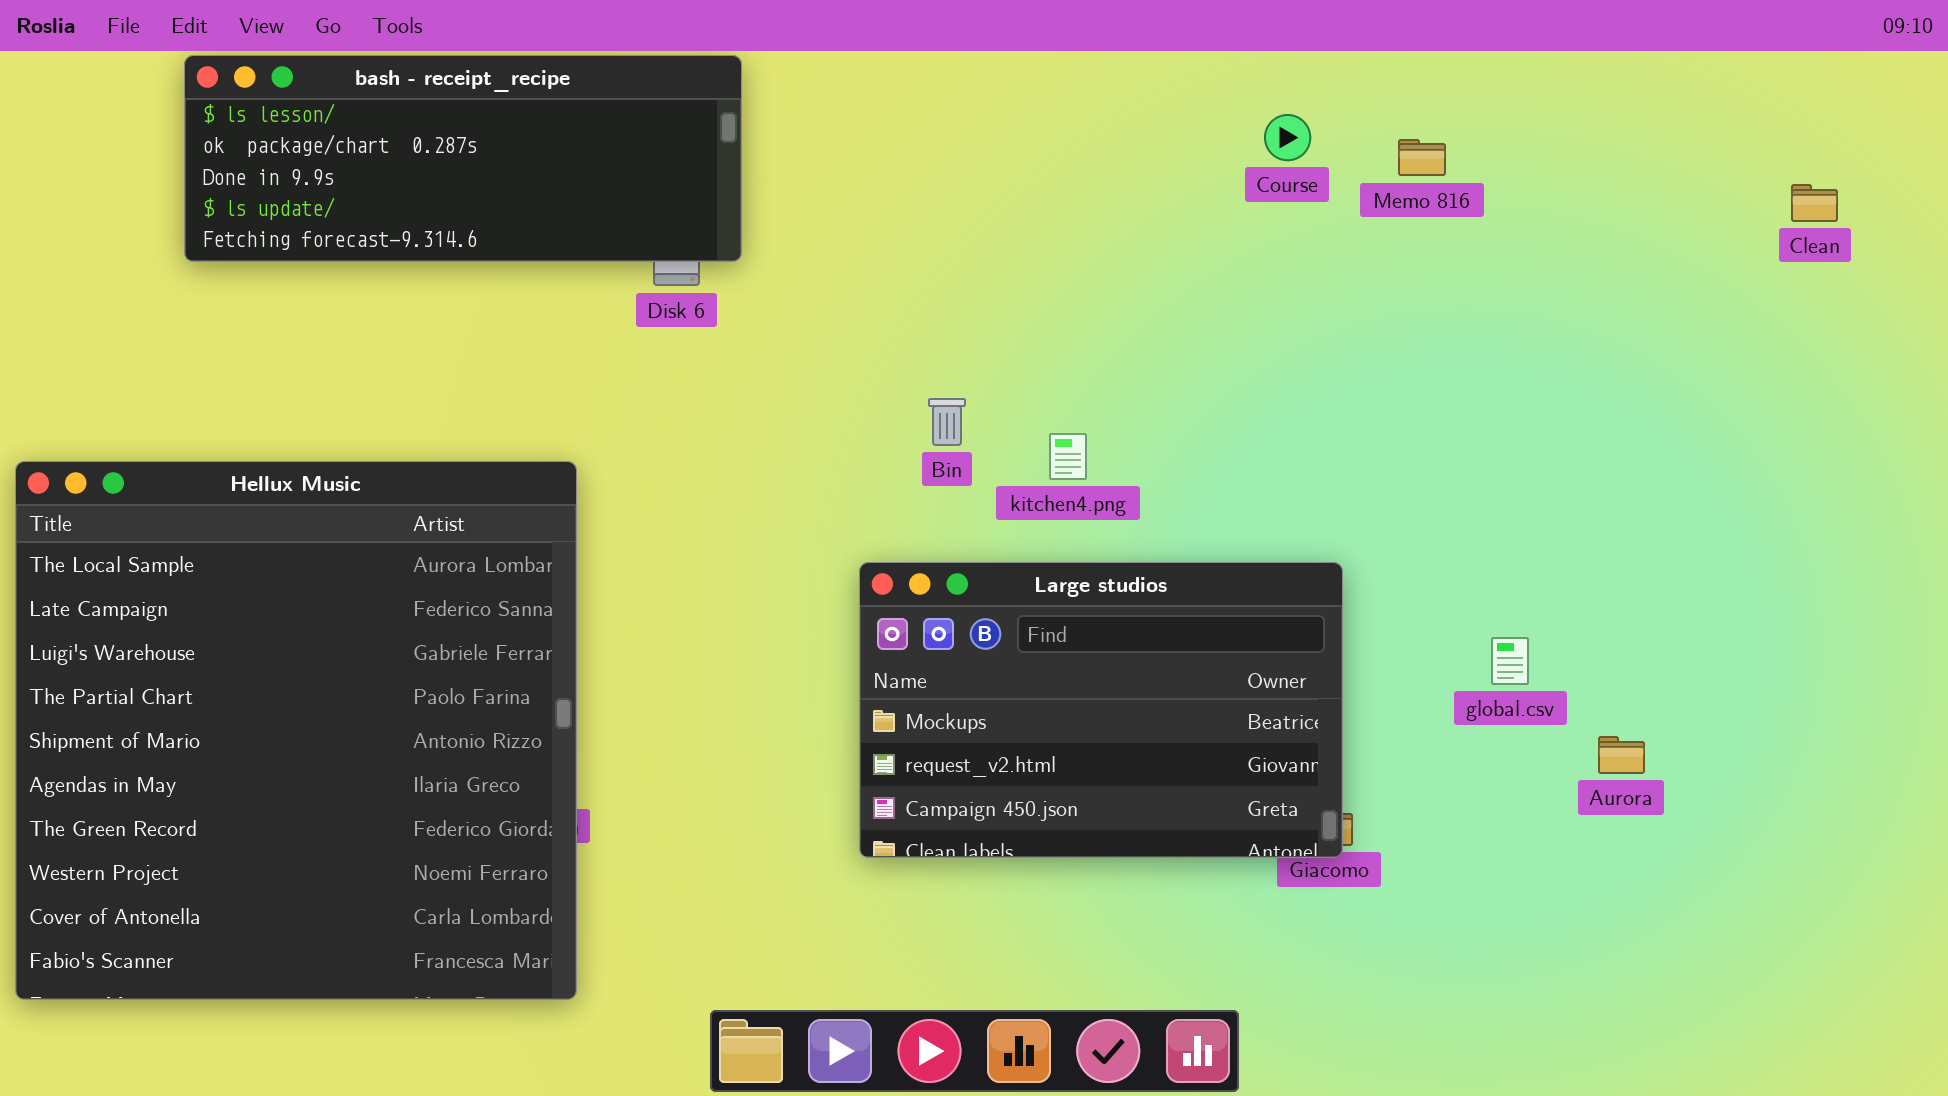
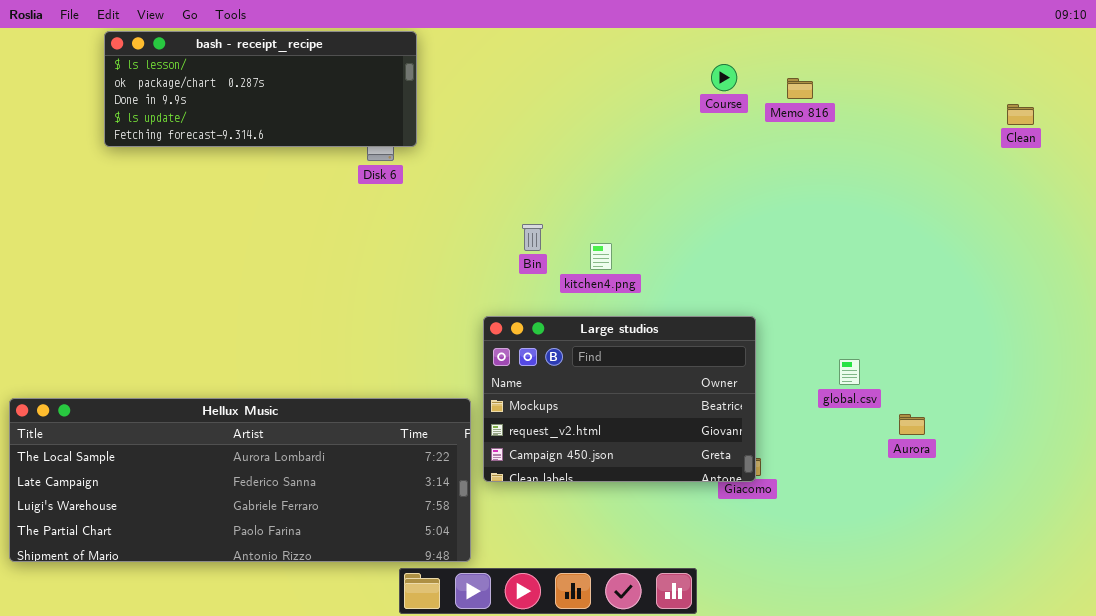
Hellux Music: [15,461,577,1000] -> [9,398,471,562], resized

